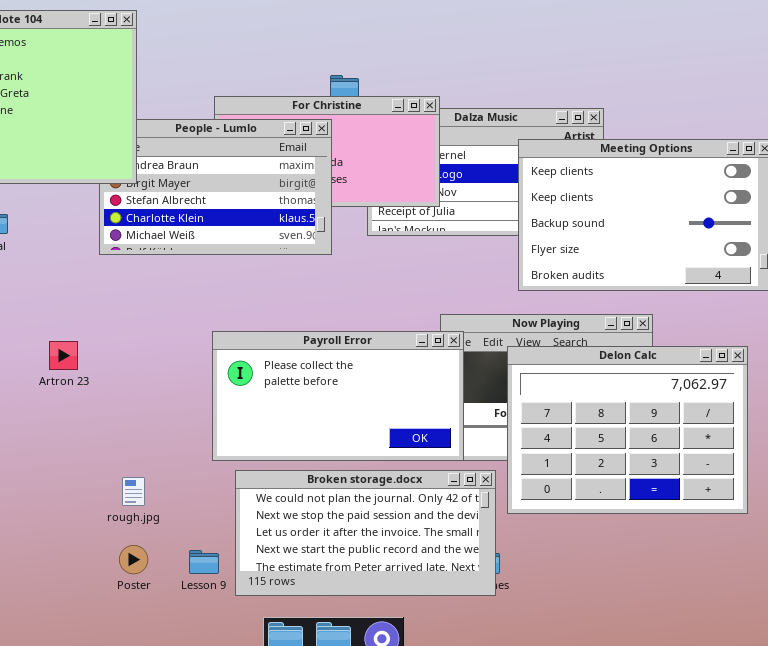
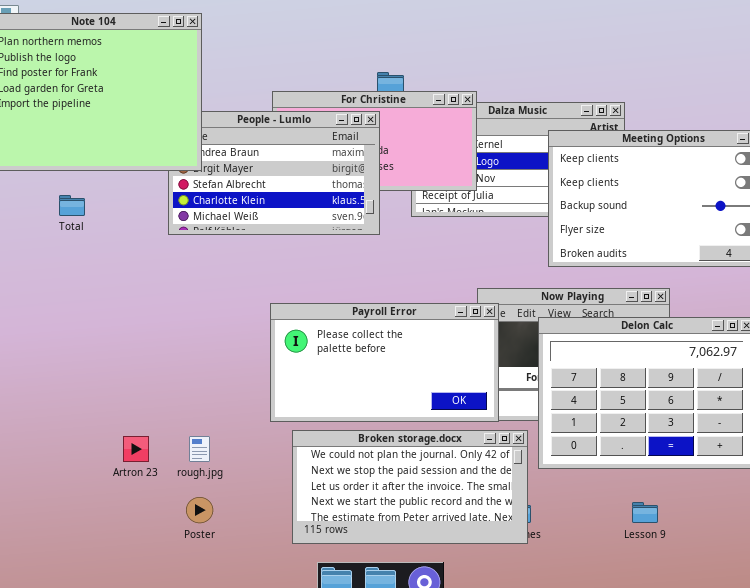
Artron 23: [49,341,78,370] -> [123,436,149,462], moved
Lesson 9: [189,550,219,574] -> [632,502,658,523], moved

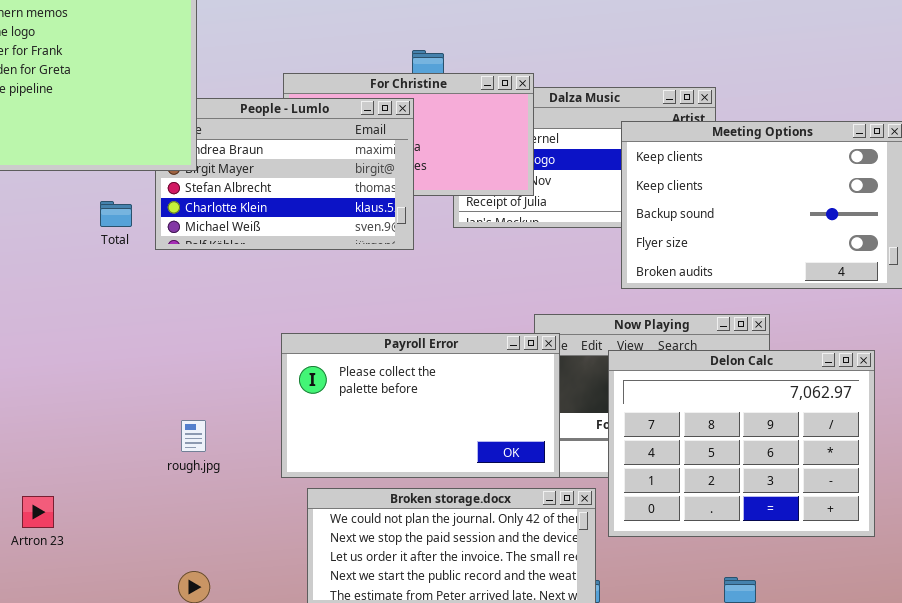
Total: [59,195,85,216] -> [100,201,132,227], moved
Artron 23: [123,436,149,462] -> [22,496,54,528], moved
rough.jpg: [189,436,210,462] -> [181,420,206,452], moved

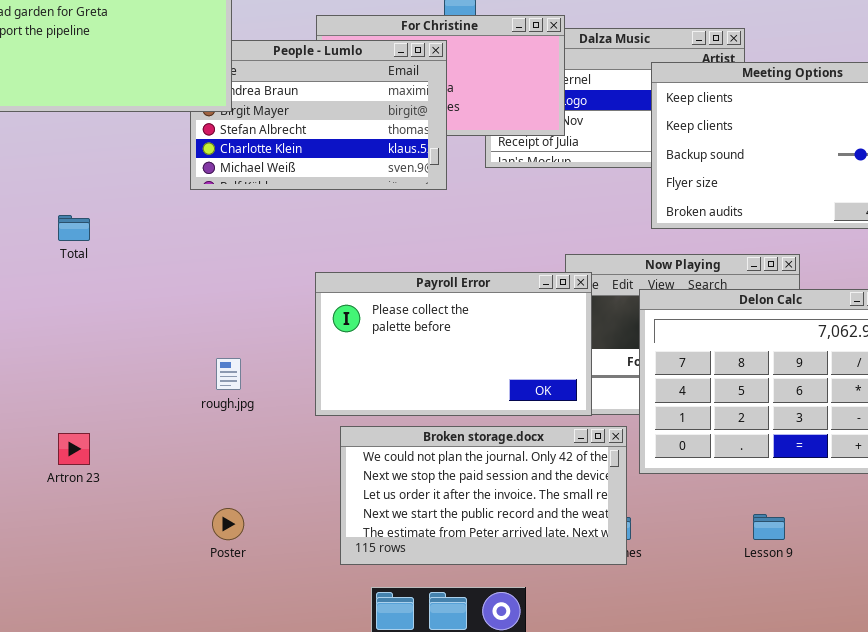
Total: [100,201,132,227] -> [58,215,90,241], moved

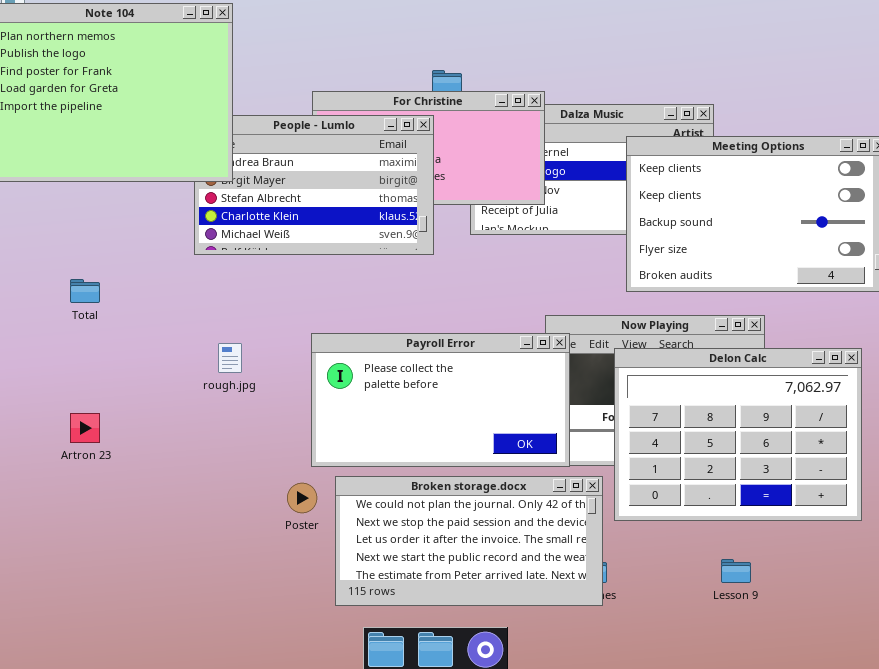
rough.jpg: [216,358,241,390] -> [218,343,242,373], moved
Artron 23: [58,433,90,465] -> [70,413,100,443], moved
Poster: [212,508,244,540] -> [287,483,317,513], moved

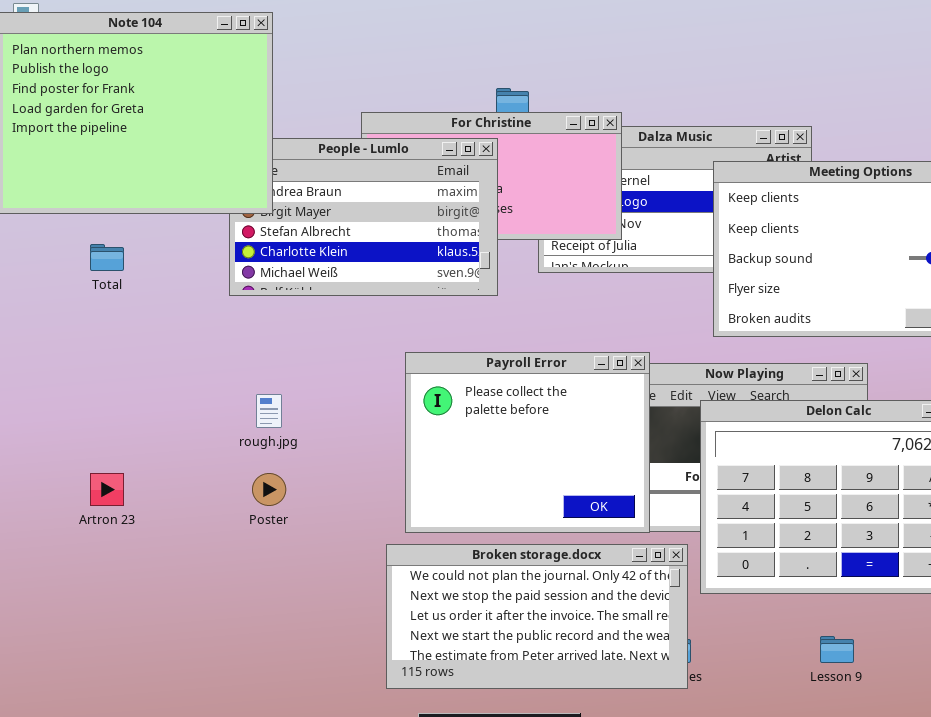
Total: [70,279,100,303] -> [90,244,124,271], moved
Payroll Error: [311,333,570,467] -> [405,352,650,533], resized
Poster: [287,483,317,513] -> [252,473,286,506], moved

